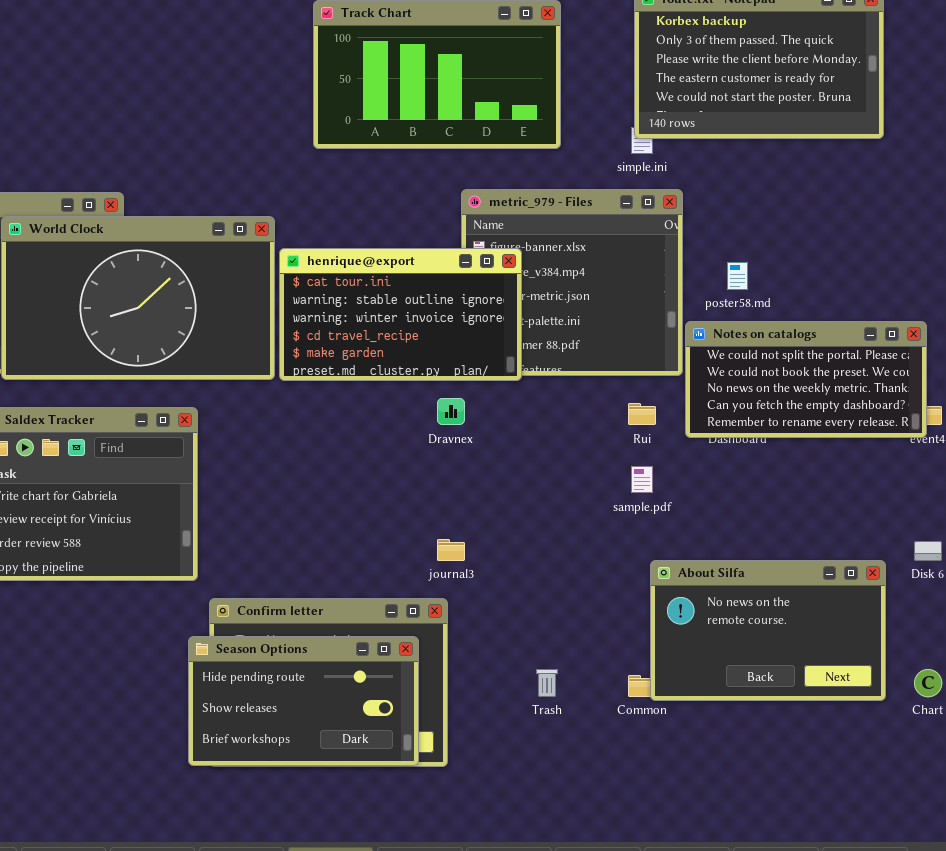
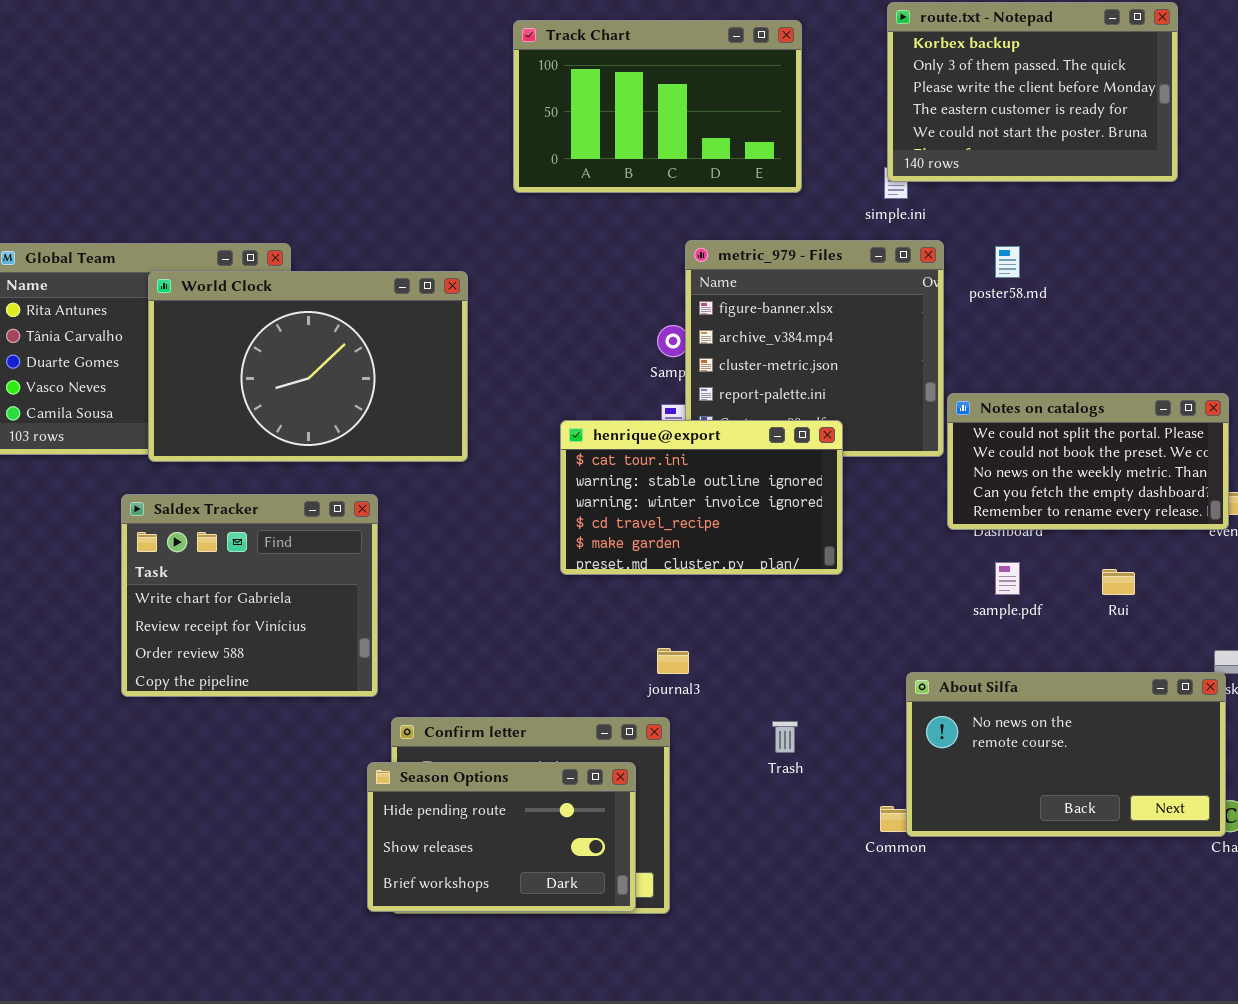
henrique@export: [279,248,522,381] -> [560,420,843,575], moved
poster58.md: [727,262,748,290] -> [995,246,1020,278], moved
Rui: [628,403,656,425] -> [1102,569,1135,595], moved
sample.pdf: [631,466,653,493] -> [995,562,1020,595], moved
About Silfa: [650,560,886,701] -> [906,672,1226,837], resized
Trash: [536,669,558,697] -> [772,721,798,753], moved

